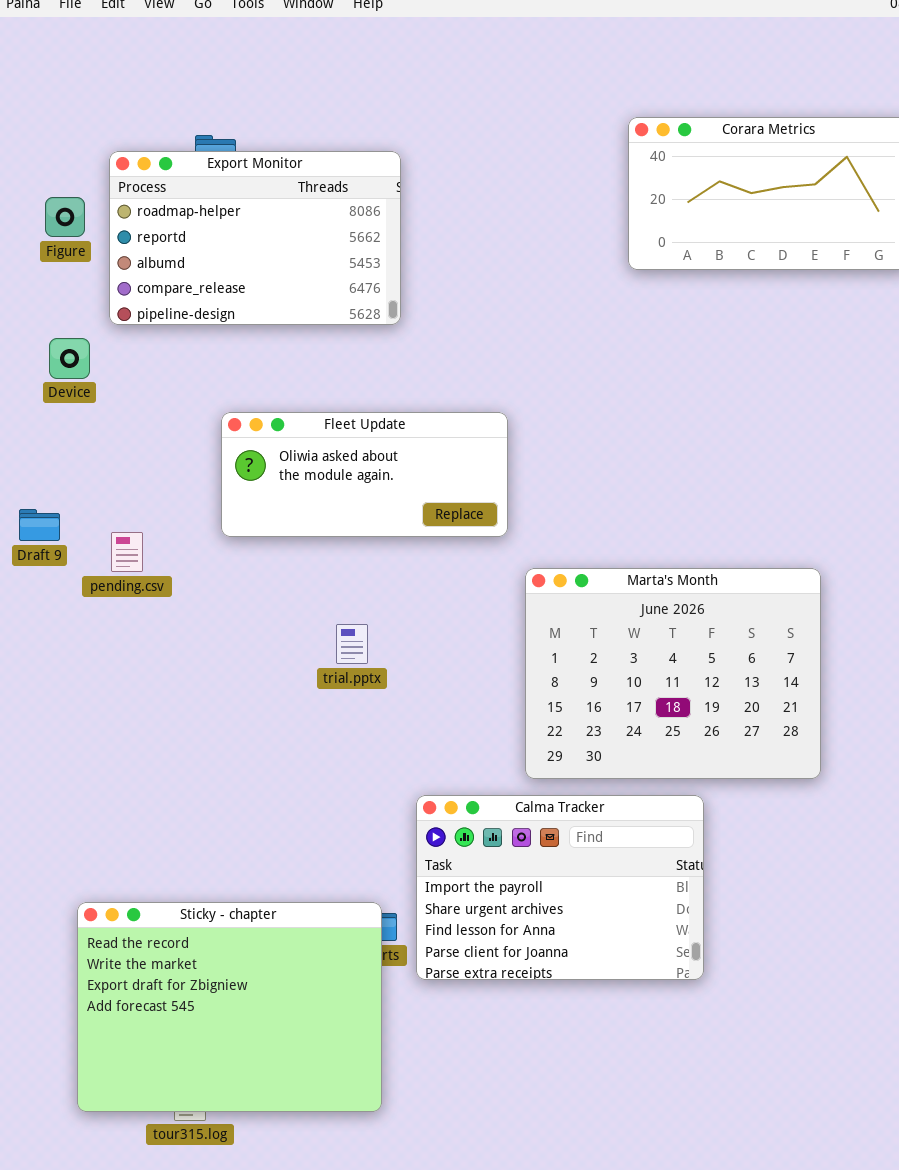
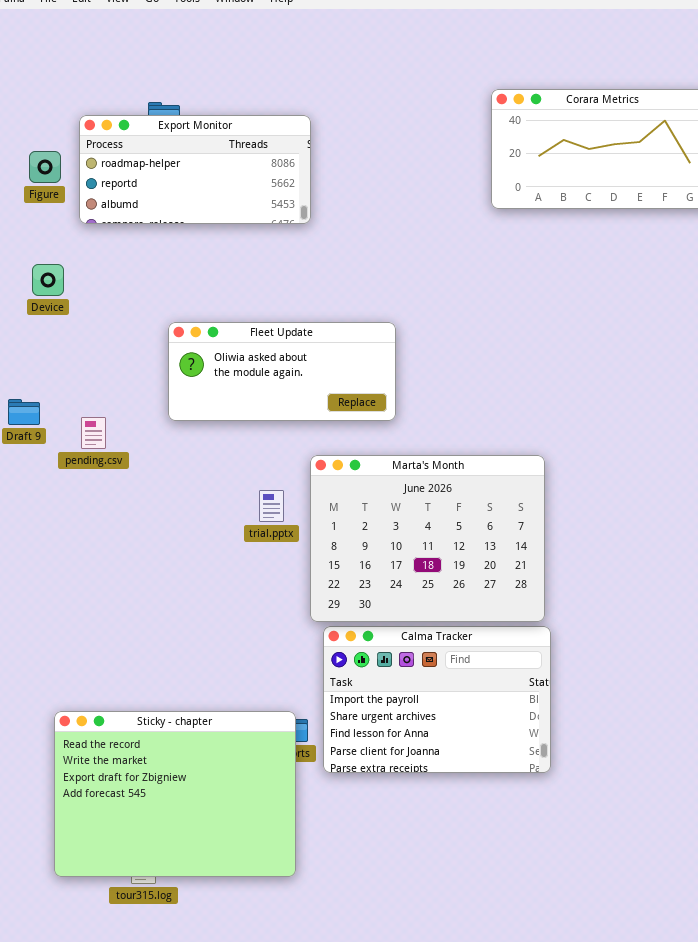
Export Monitor: [109,151,401,325] -> [79,115,311,224], resized
Marta's Month: [525,568,821,779] -> [310,455,545,622], moved

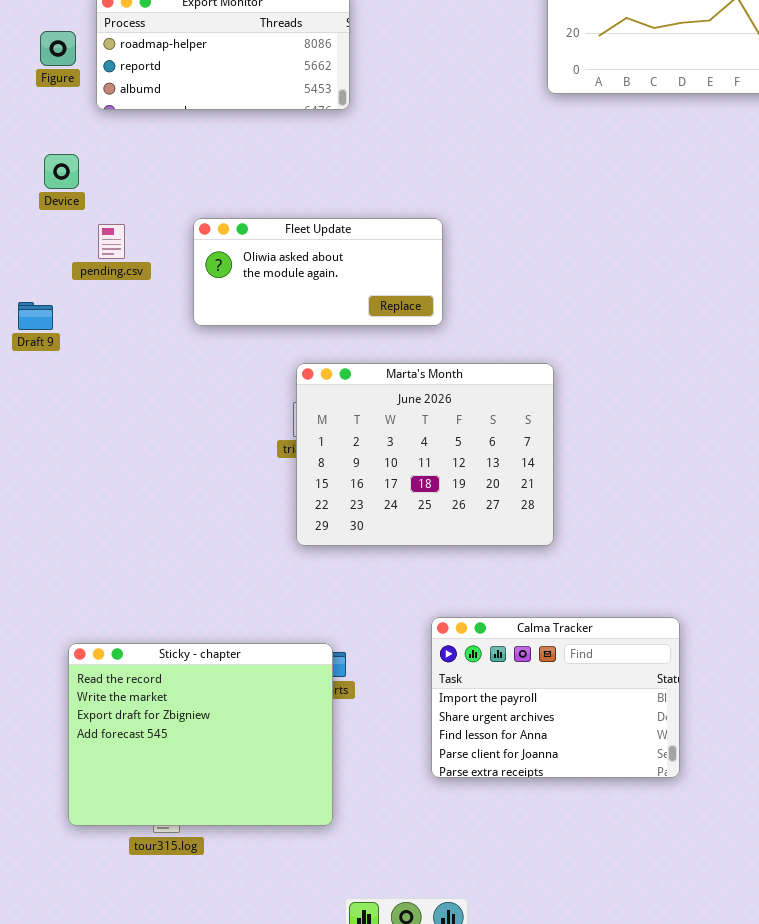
pending.csv: [81,417,106,449] -> [98,224,125,259], moved
Marta's Month: [310,455,545,622] -> [296,363,554,546], moved
Calma Tracker: [323,626,551,773] -> [431,617,680,778], moved

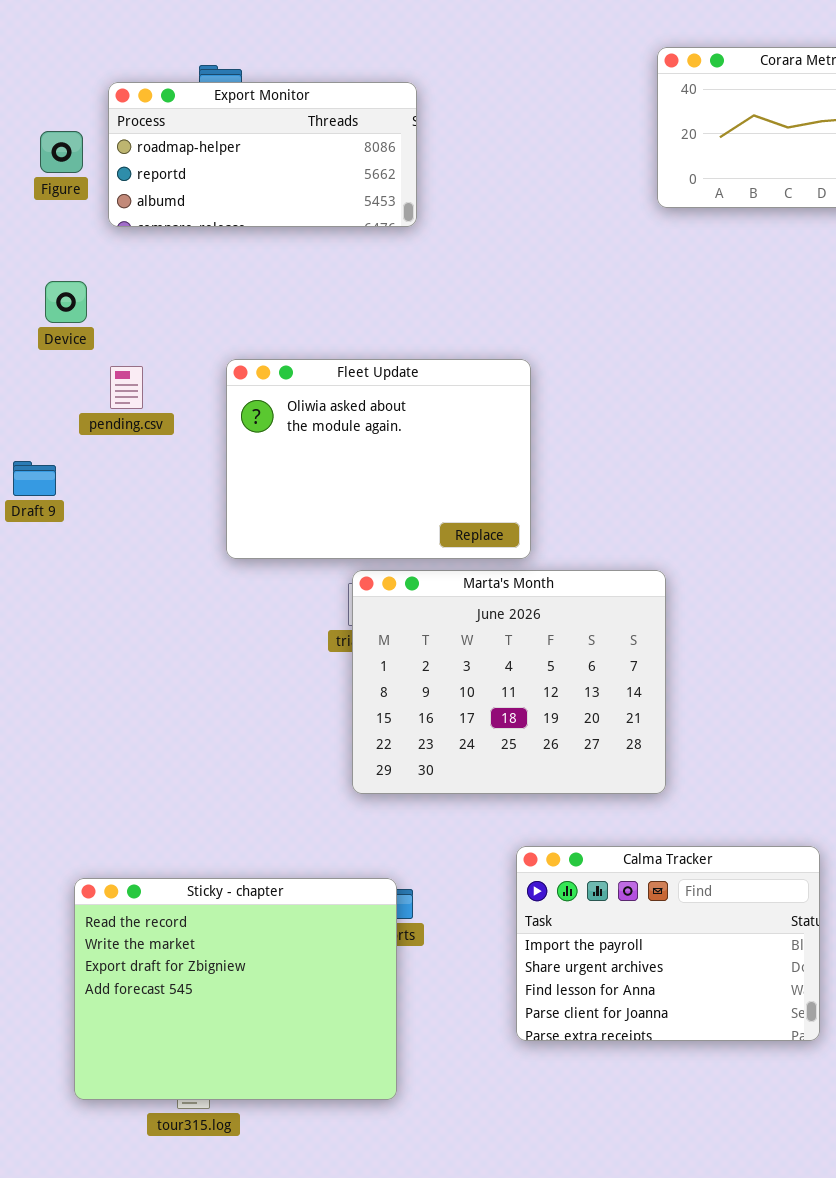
Fleet Update: [193,218,443,326] -> [226,359,531,559], resized
Marta's Month: [296,363,554,546] -> [352,570,666,794], moved

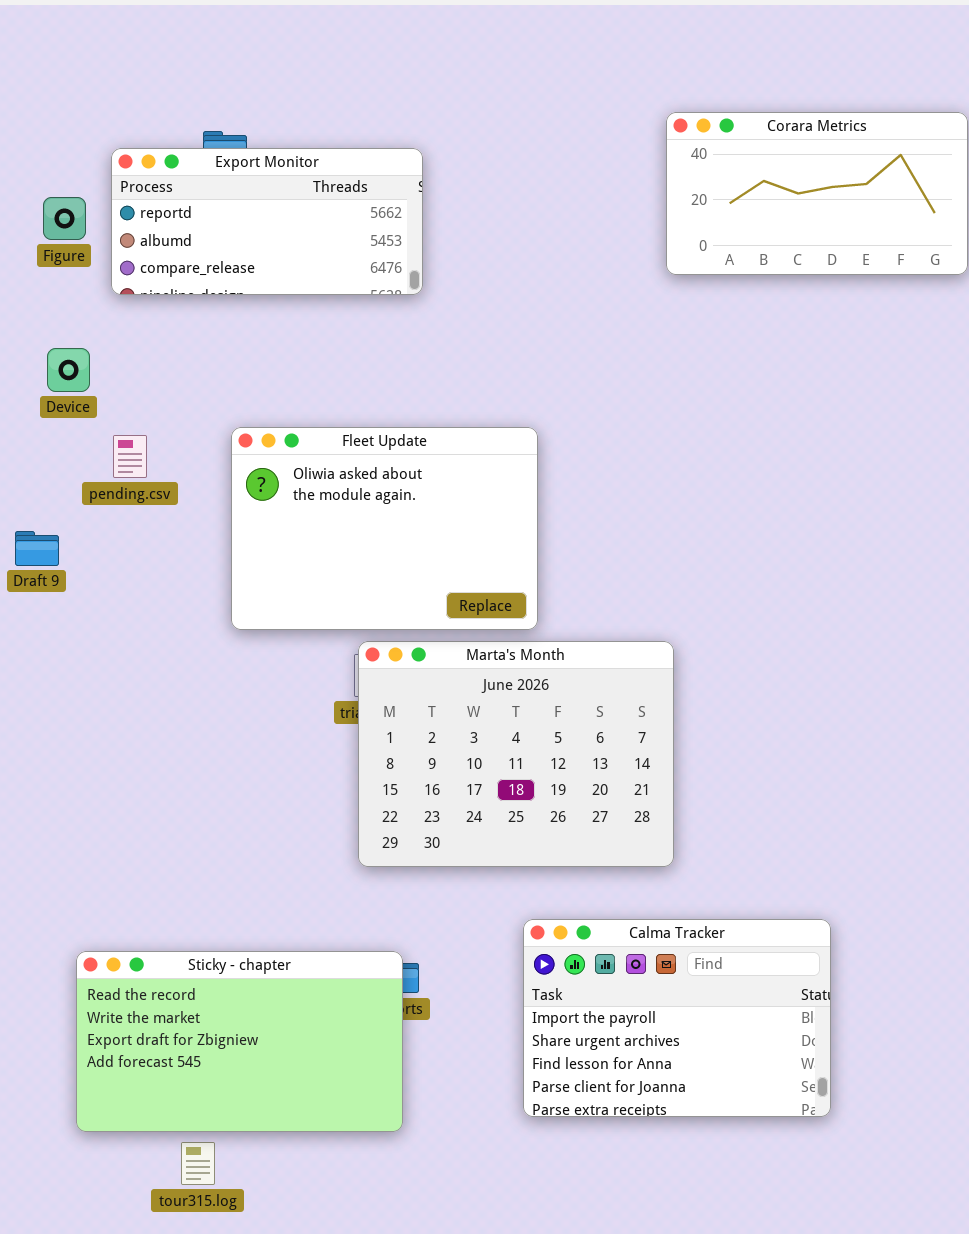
Export Monitor: [108,82,417,227] -> [111,148,423,295], scrolled down 1 row
Sticky - chapter: [74,878,397,1100] -> [76,951,403,1132], resized

